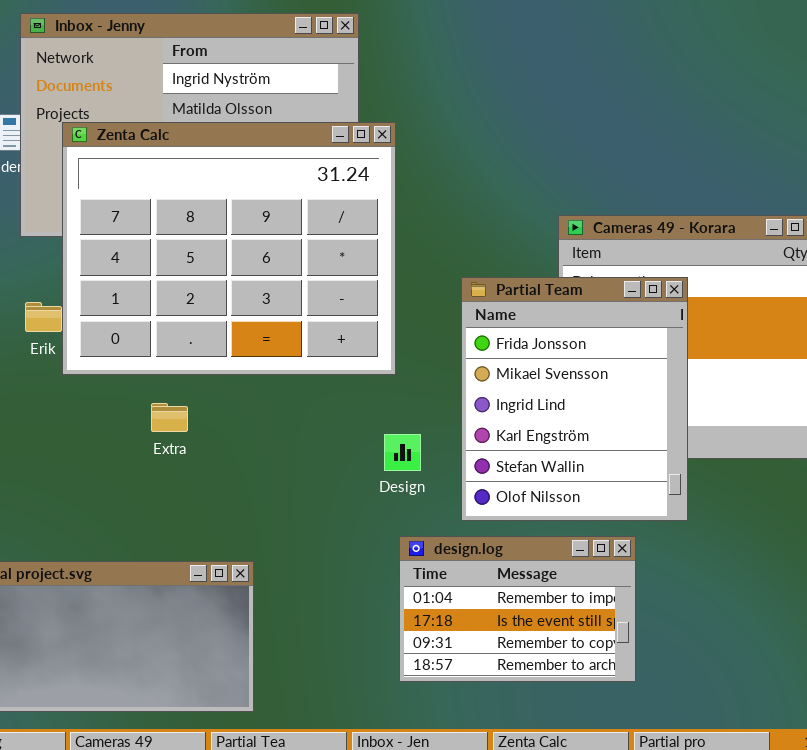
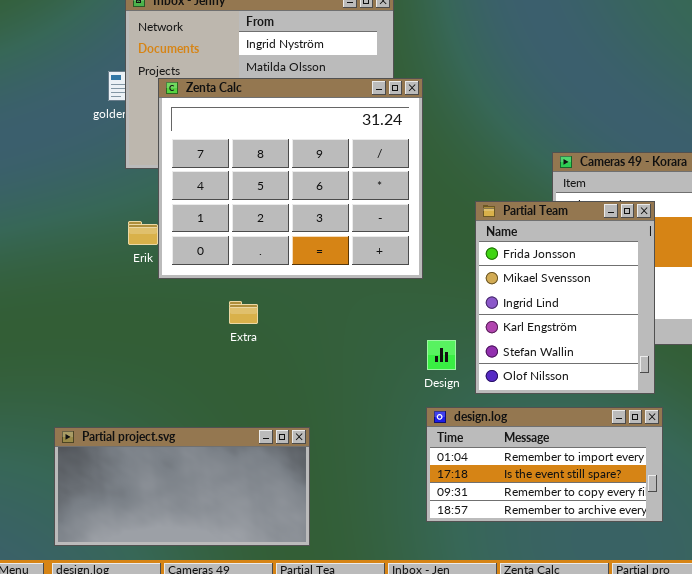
Design: [384,434,421,471] -> [427,340,456,370], moved
design.log: [399,536,636,682] -> [426,407,663,522], resized

